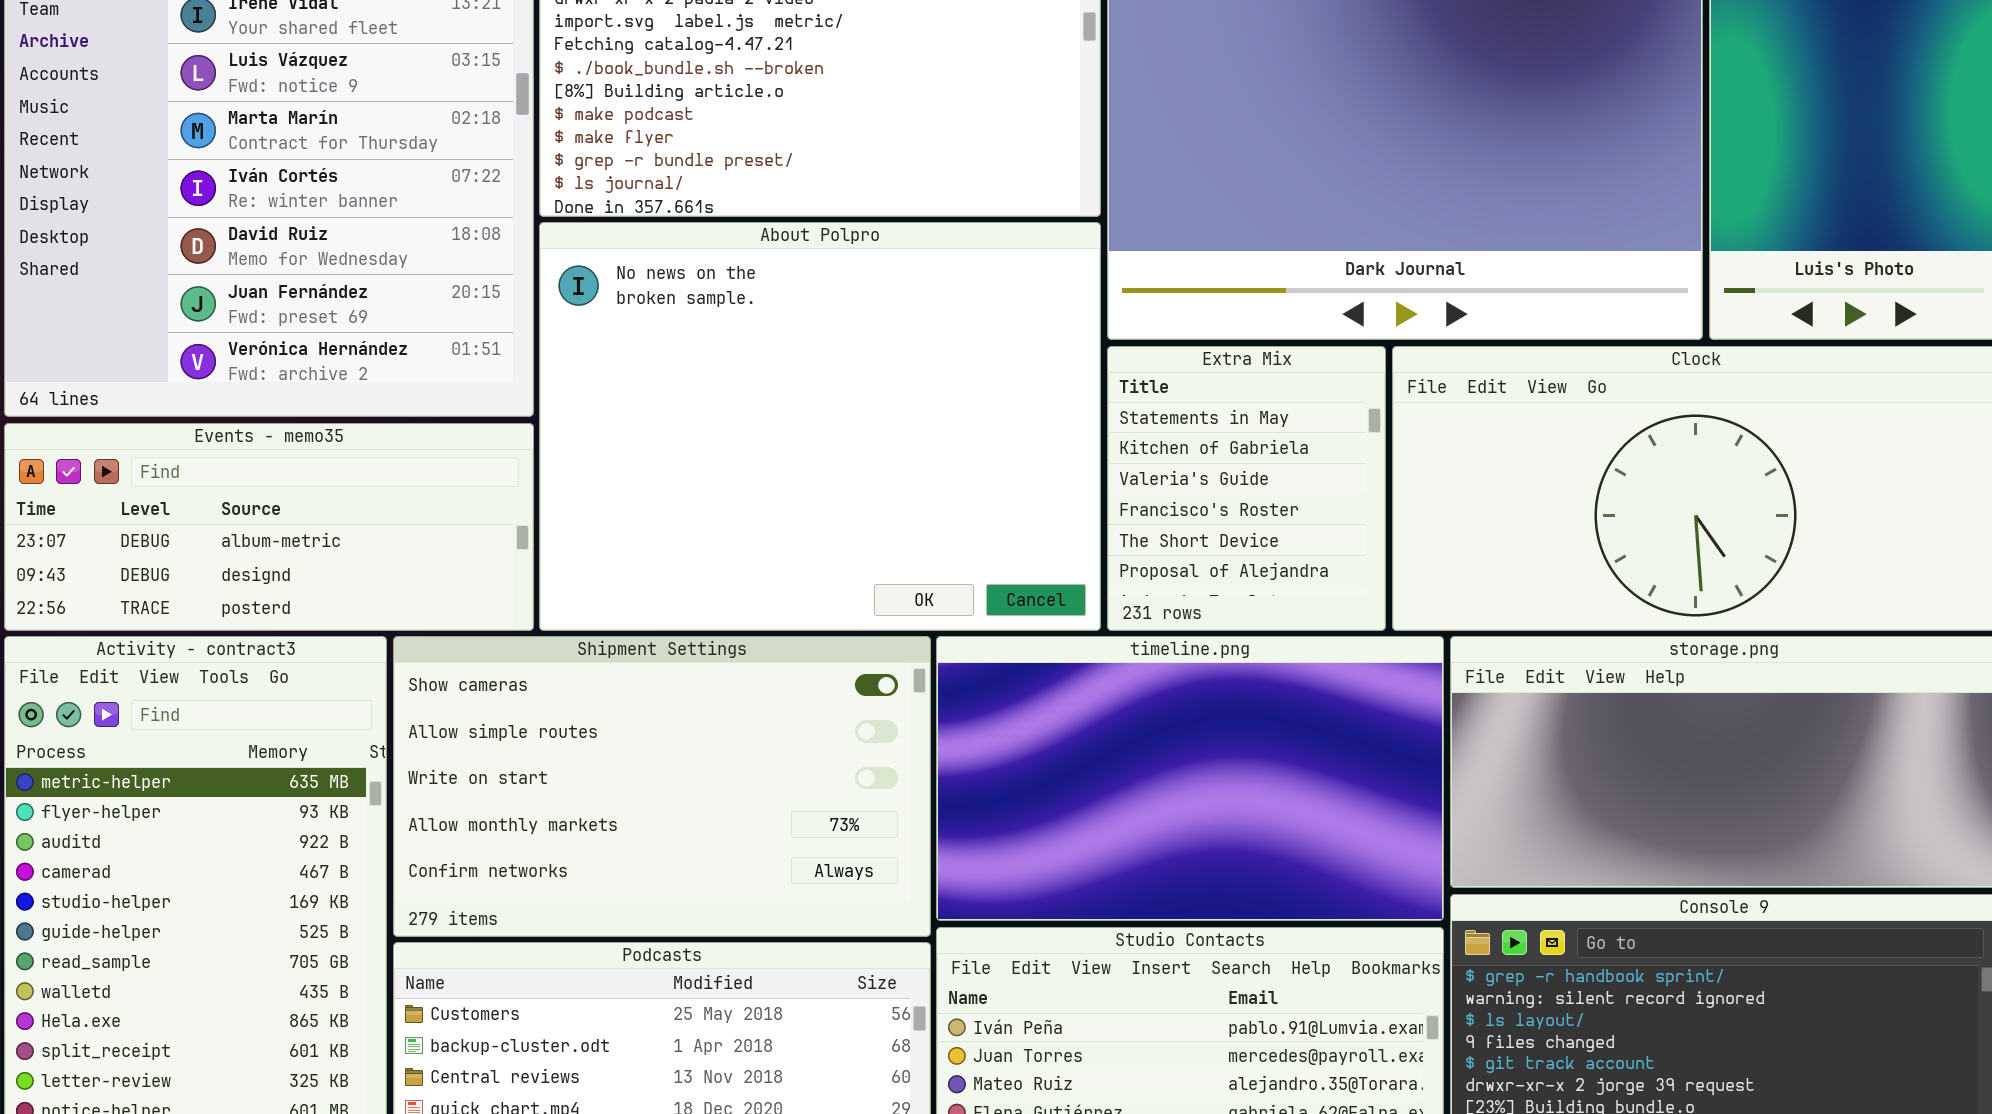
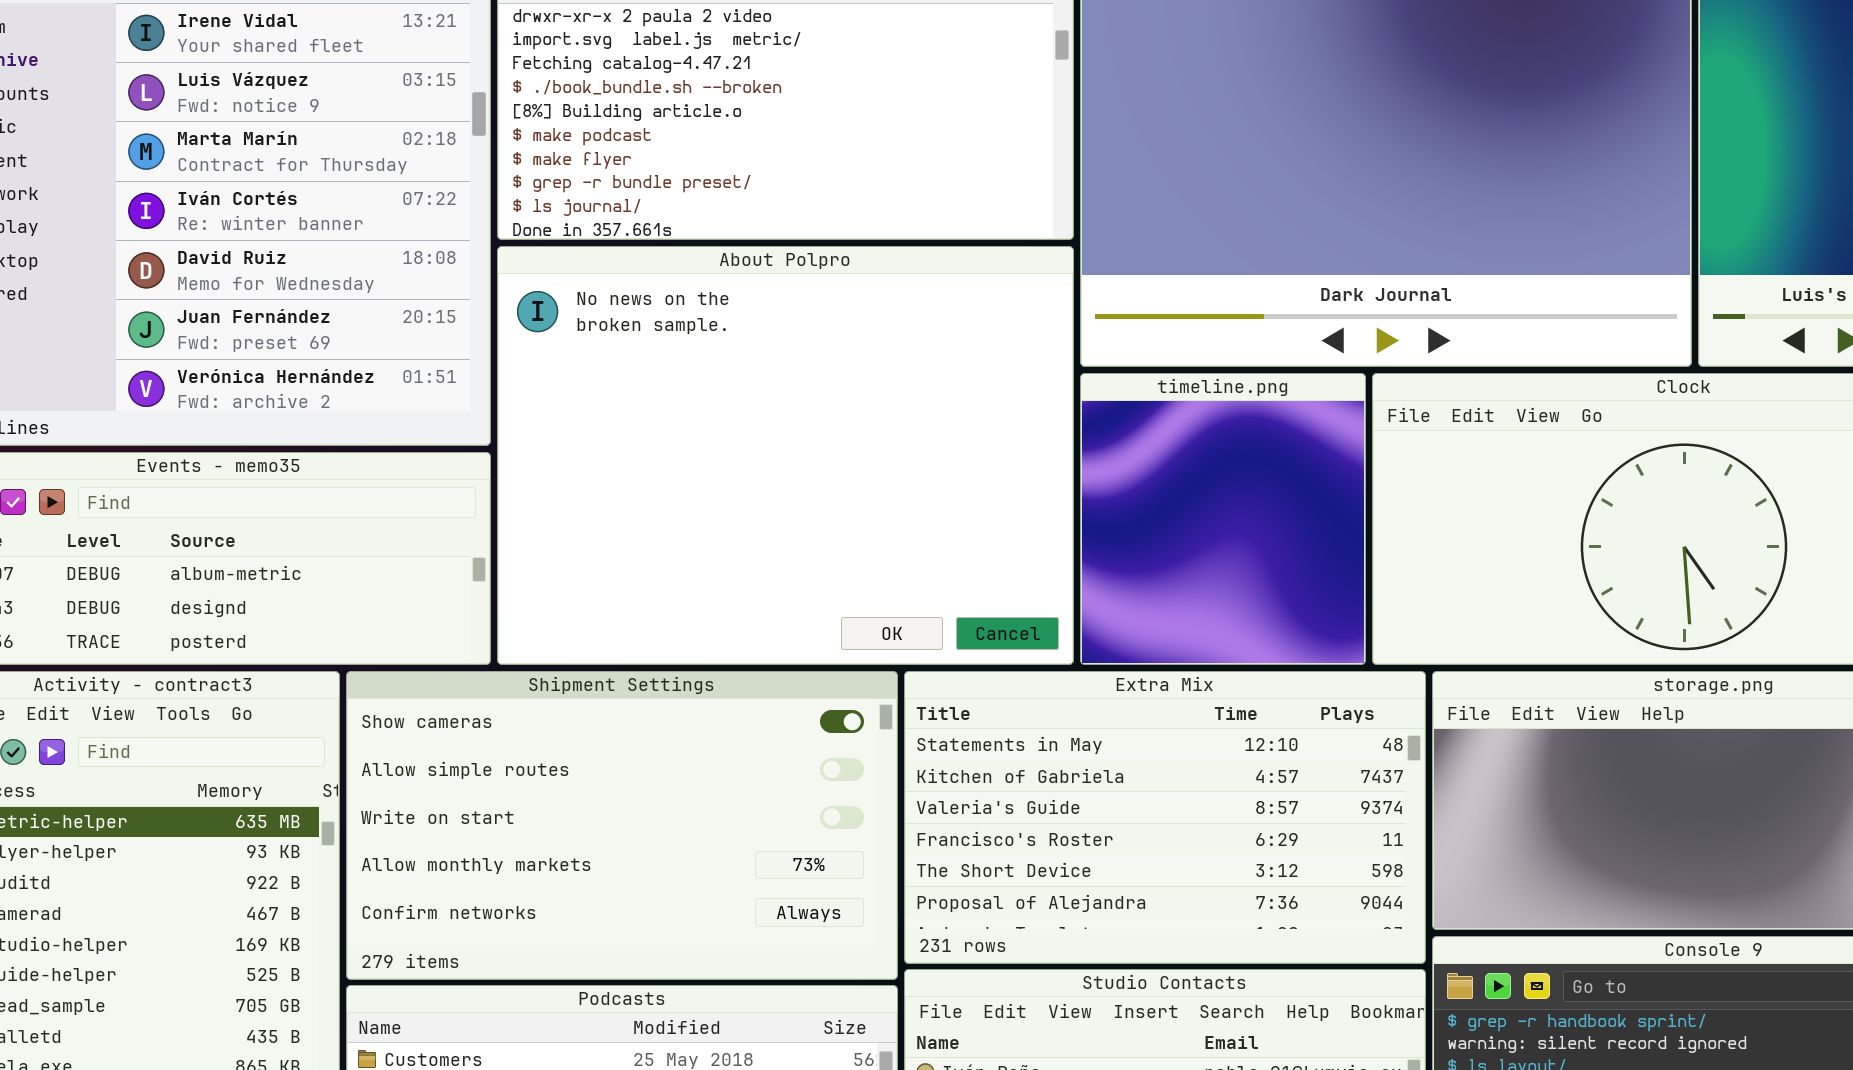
Extra Mix: [1107,346,1386,631] -> [904,671,1426,964], moved, resized
timeline.png: [936,636,1444,921] -> [1080,373,1366,665], moved, resized

